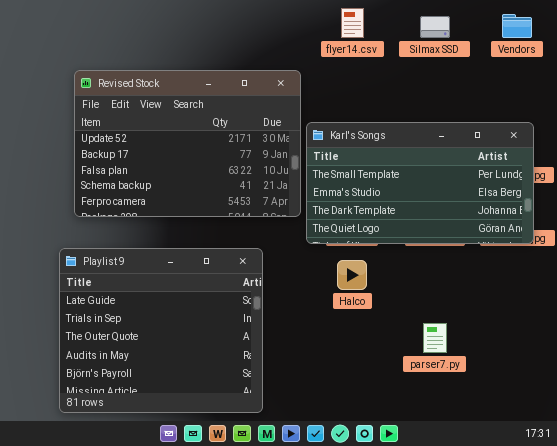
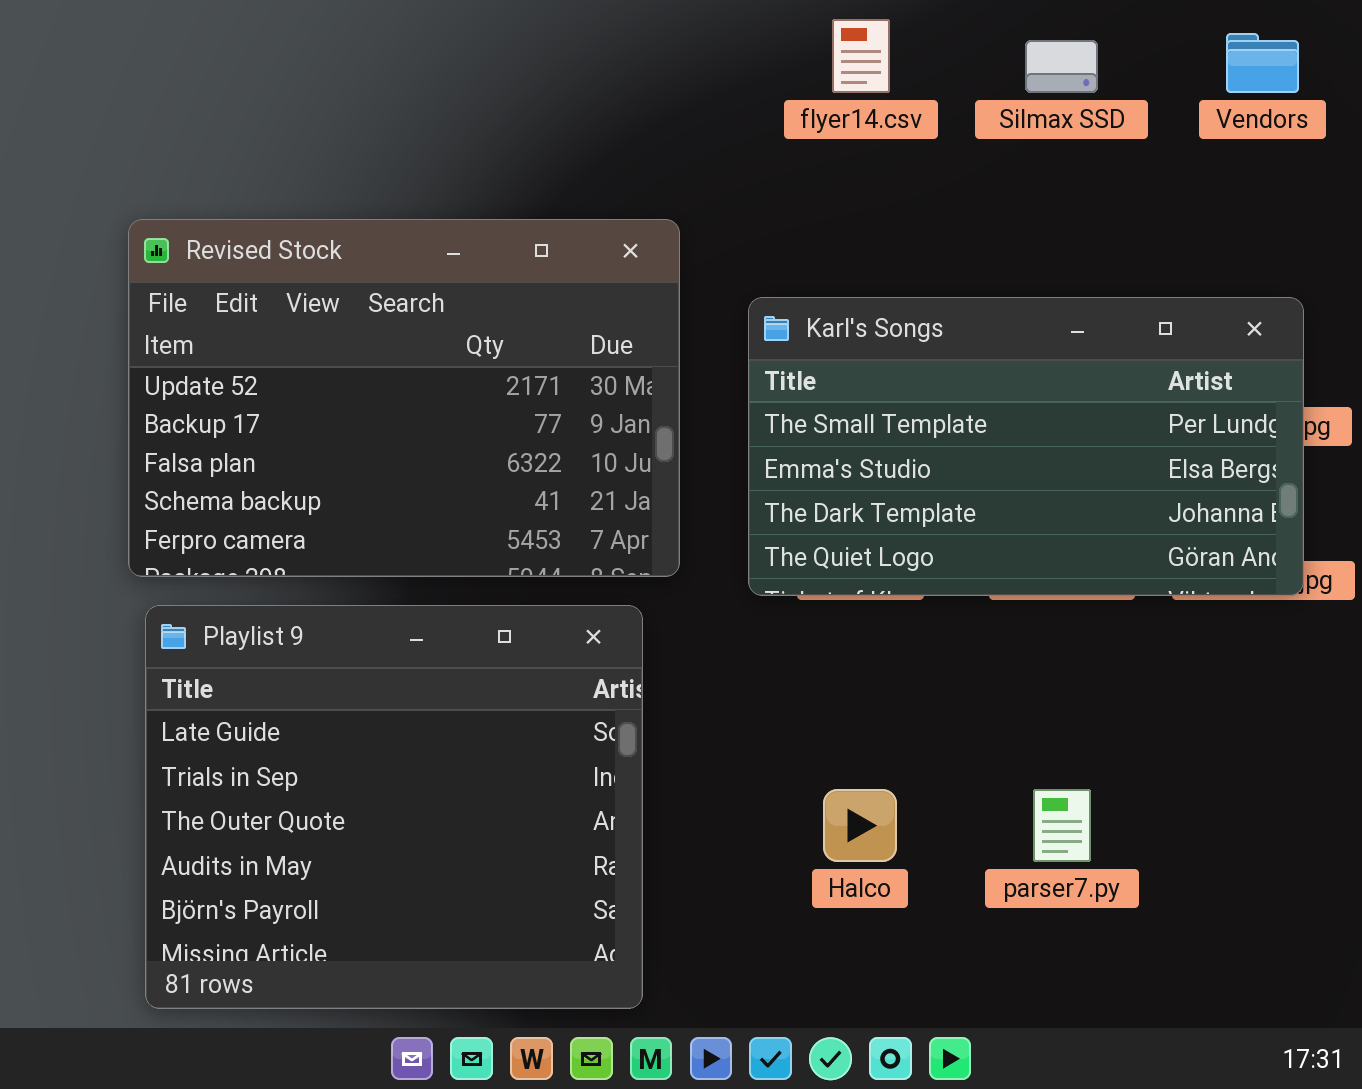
Revised Stock: [74,70,301,217] -> [128,219,680,577], moved
Halco: [337,260,367,290] -> [823,789,897,862], moved

